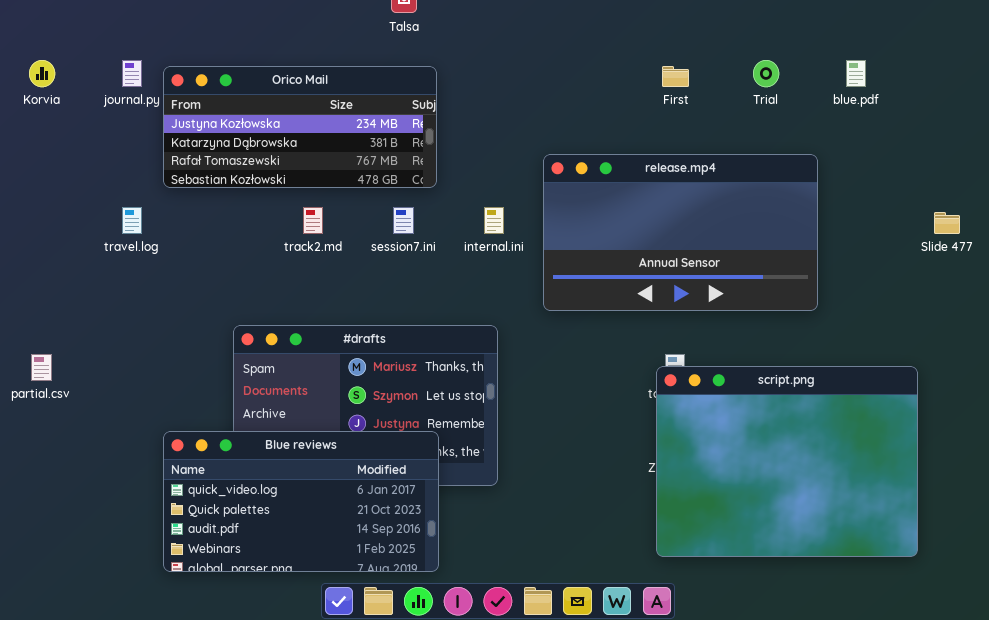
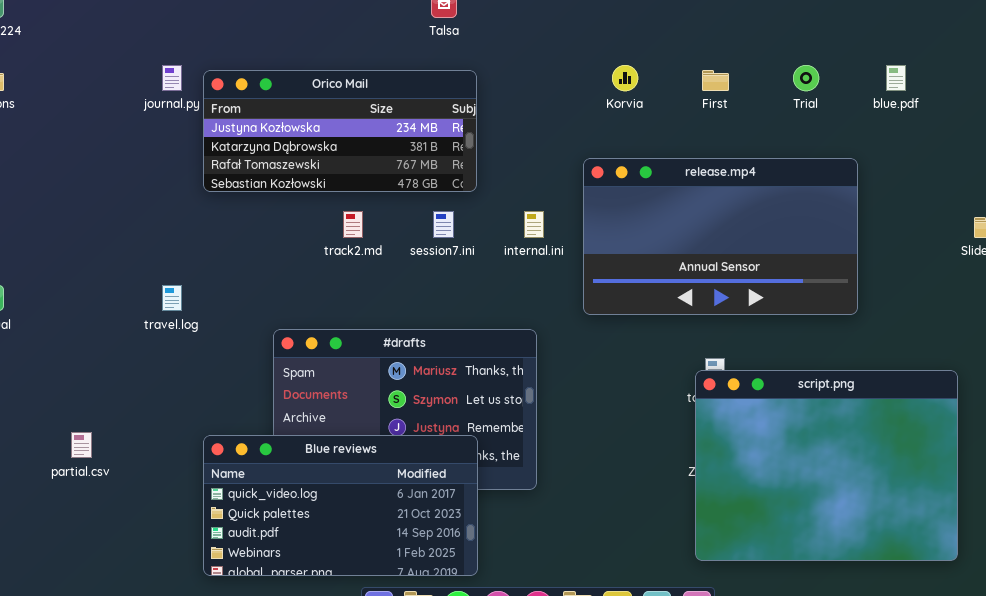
Korvia: [29,60,55,87] -> [612,65,638,91], moved
travel.log: [122,207,142,234] -> [162,285,182,311], moved
partial.csv: [31,354,52,381] -> [71,432,92,458], moved

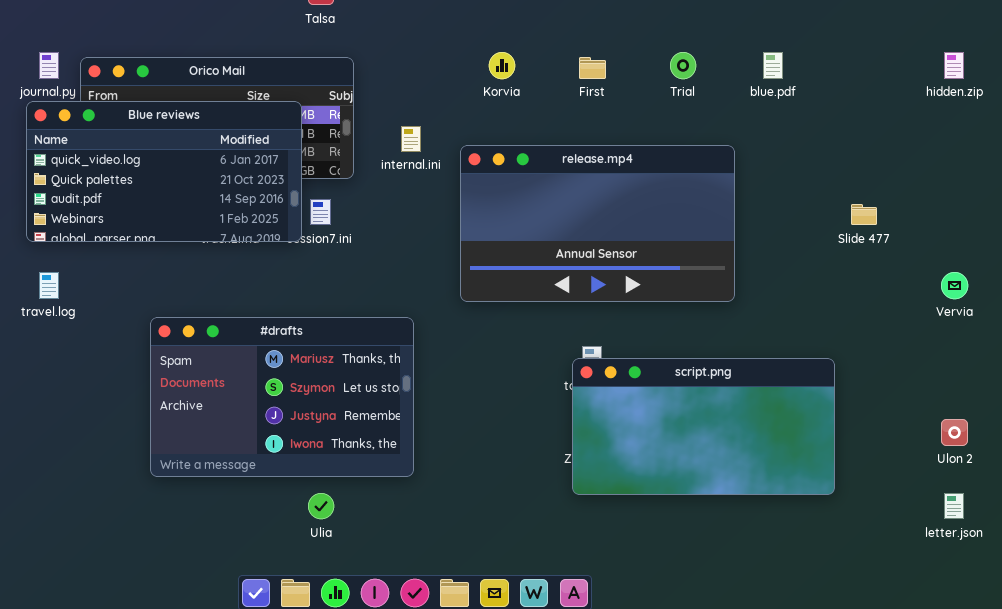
internal.ini: [524,211,544,238] -> [401,126,421,152], moved
script.png: [695,370,958,561] -> [572,358,835,495], resized
Blue reviews: [203,435,478,576] -> [26,101,302,242], moved

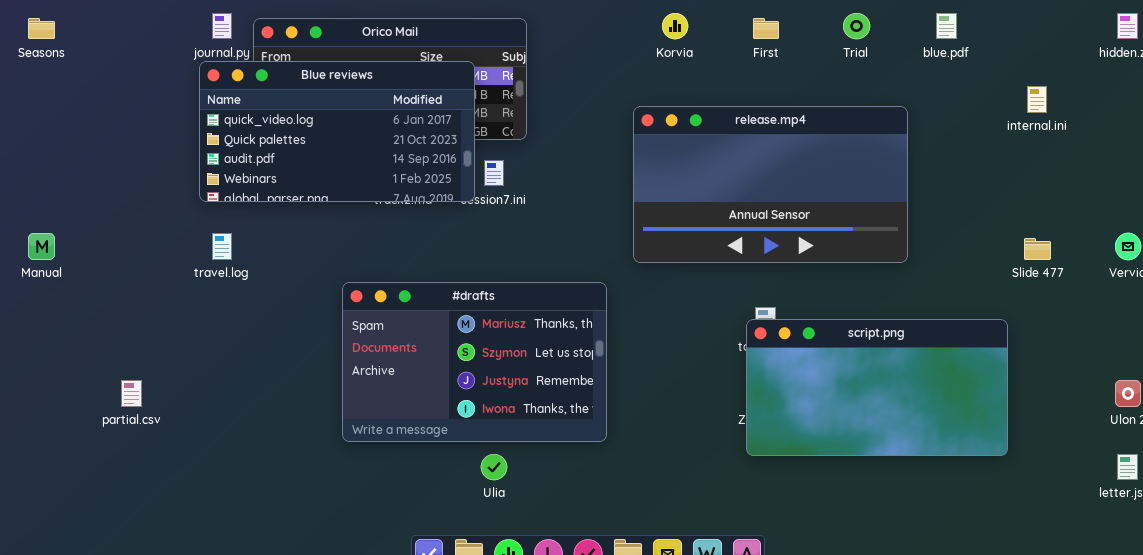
internal.ini: [401,126,421,152] -> [1027,86,1047,113], moved
Slide 477: [851,204,877,225] -> [1024,238,1051,260], moved
#drafts: [150,317,414,477] -> [342,282,607,442], moved

